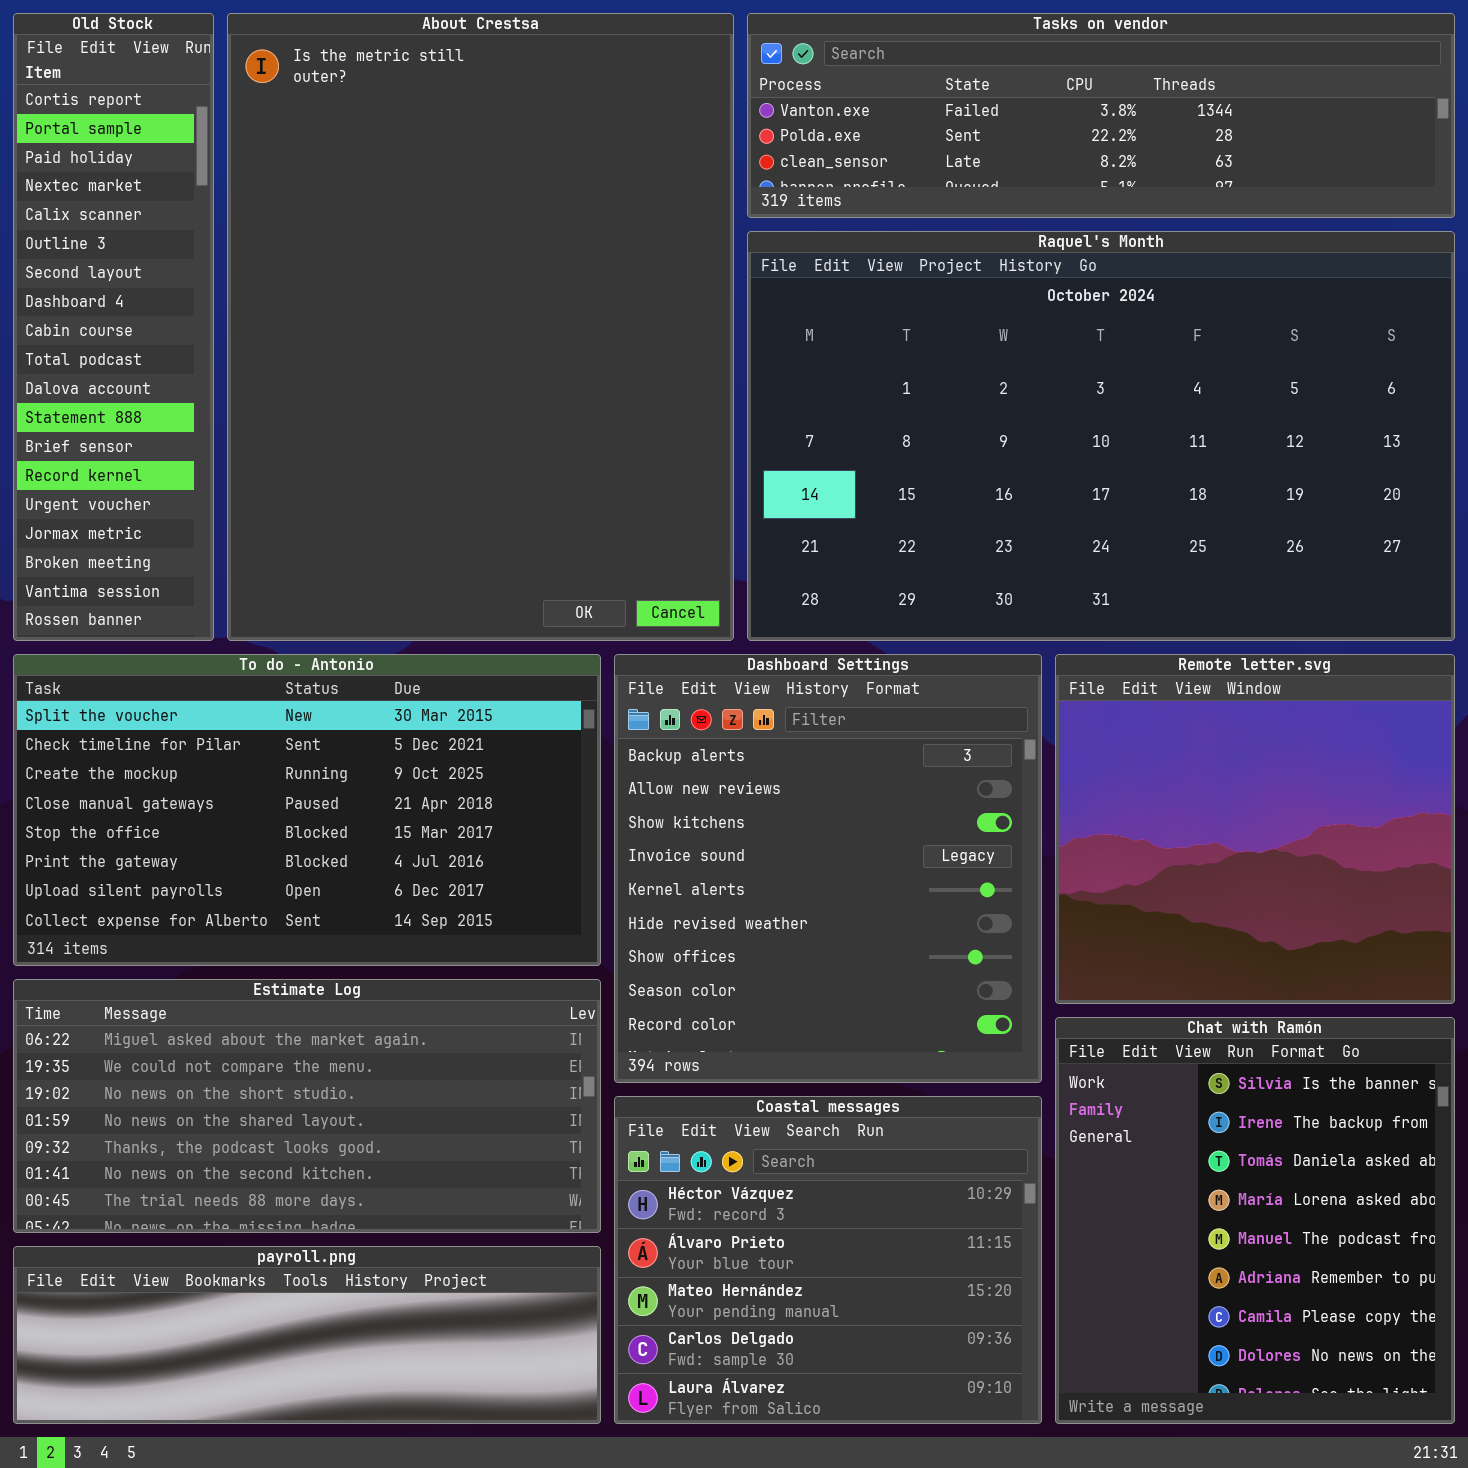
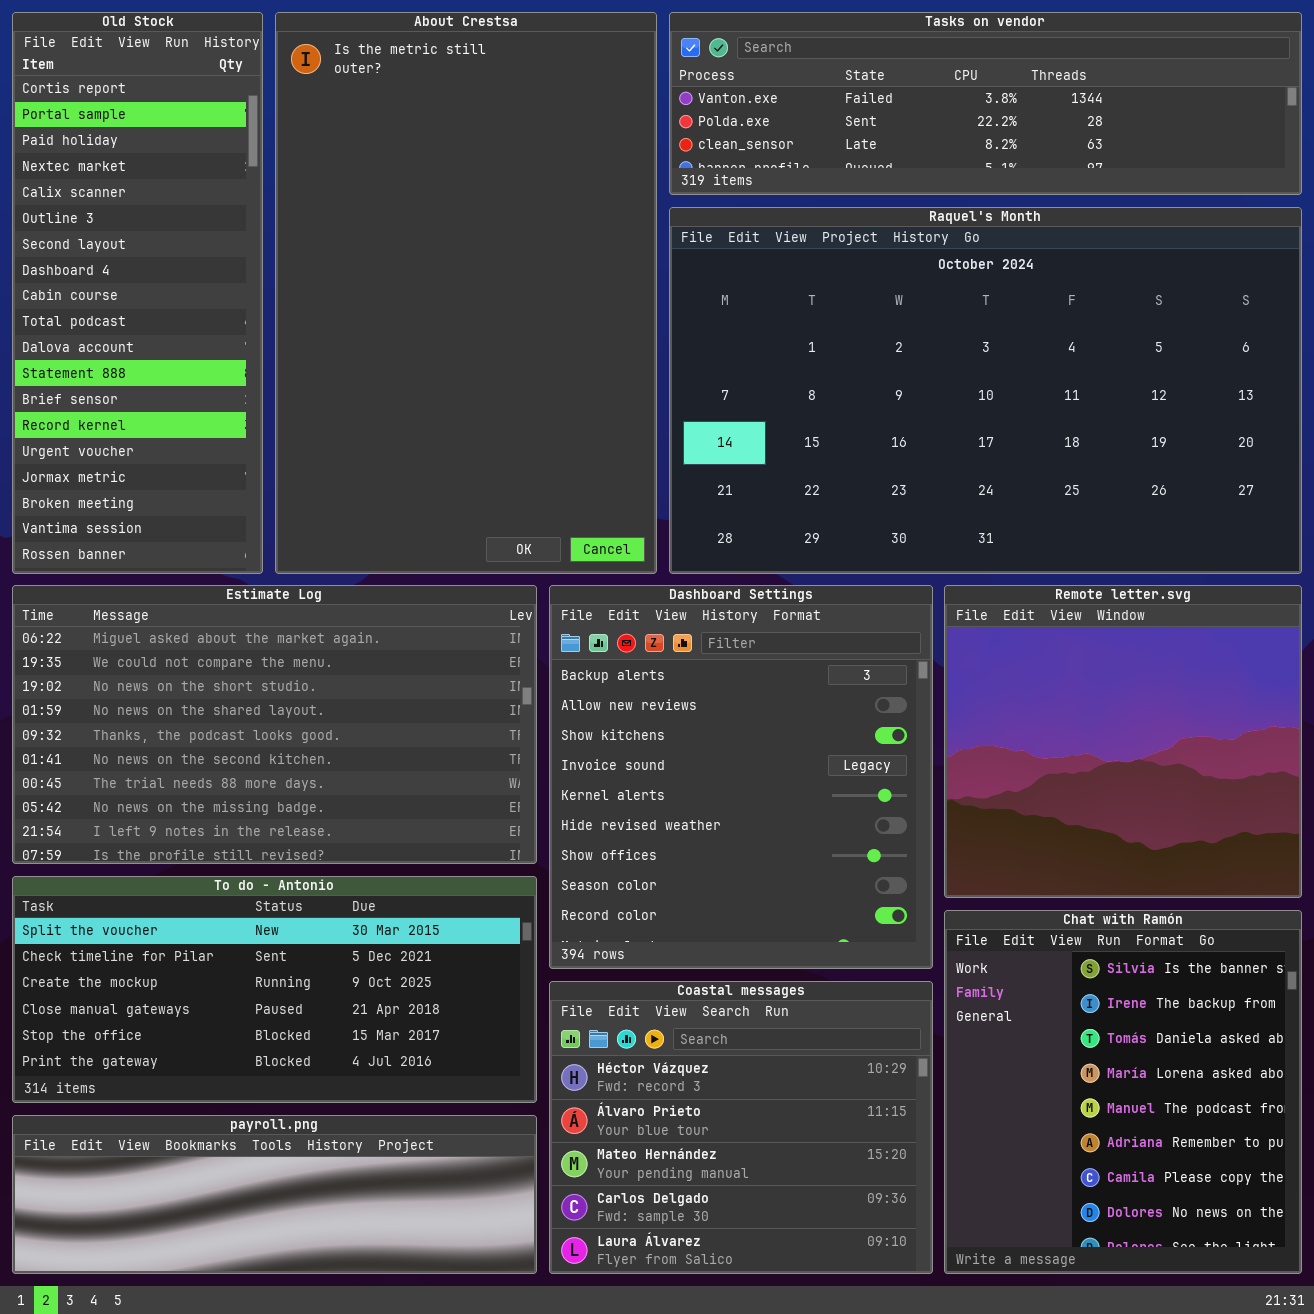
Old Stock: [13,13,214,641] -> [12,12,263,574], resized
About Crestsa: [227,13,734,641] -> [275,12,657,574], resized
To do - Antonio: [13,654,601,966] -> [12,876,537,1103], moved, resized
Estimate Log: [13,979,601,1233] -> [12,585,537,864], moved, resized

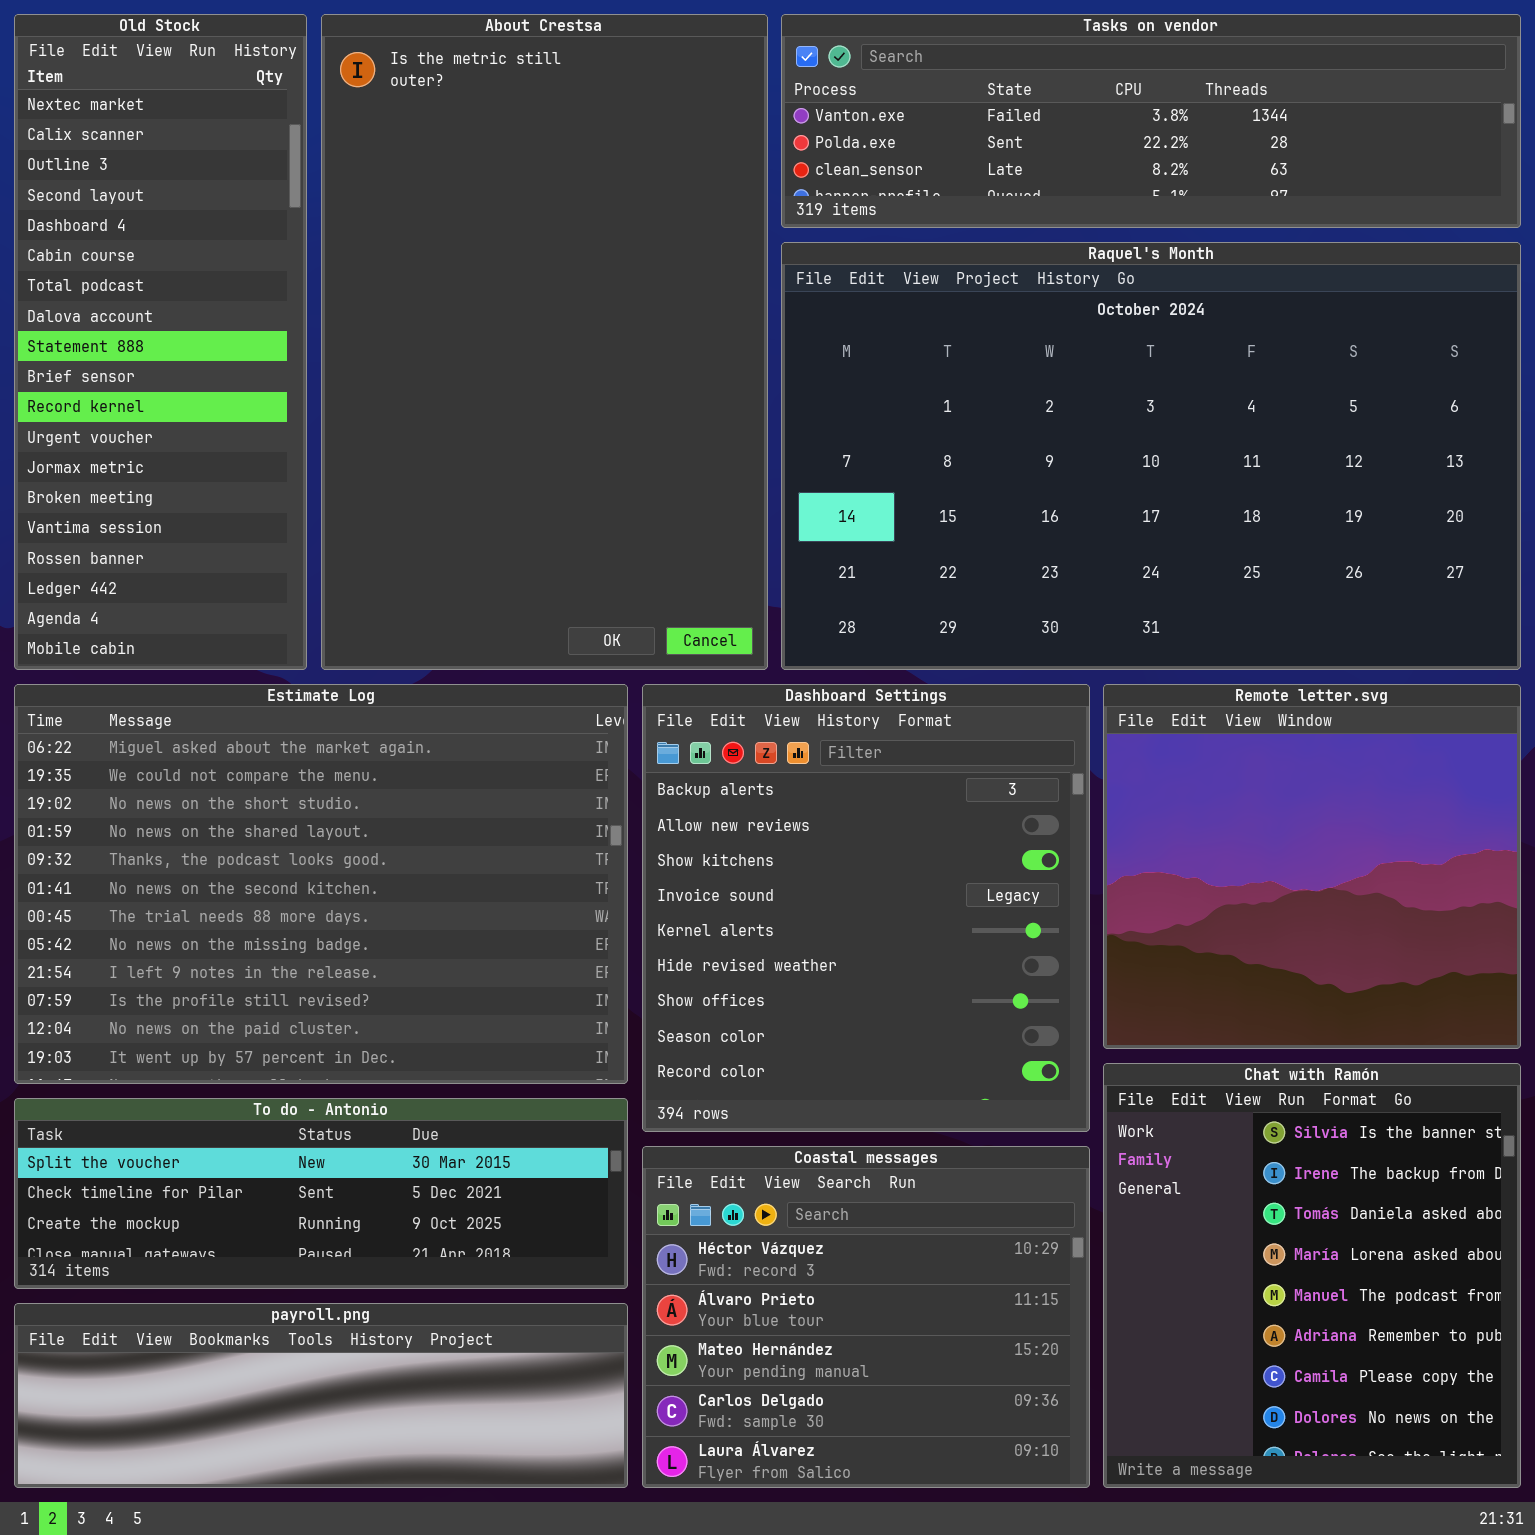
Old Stock: [12,12,263,574] -> [14,14,307,670], scrolled down 3 rows
Estimate Log: [12,585,537,864] -> [14,684,628,1084], resized
To do - Antonio: [12,876,537,1103] -> [14,1098,628,1289], resized

